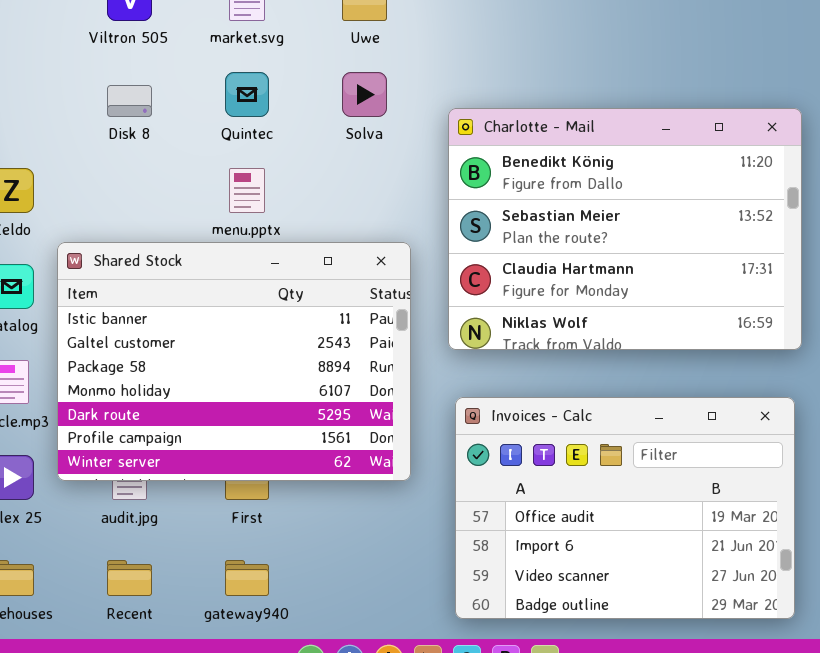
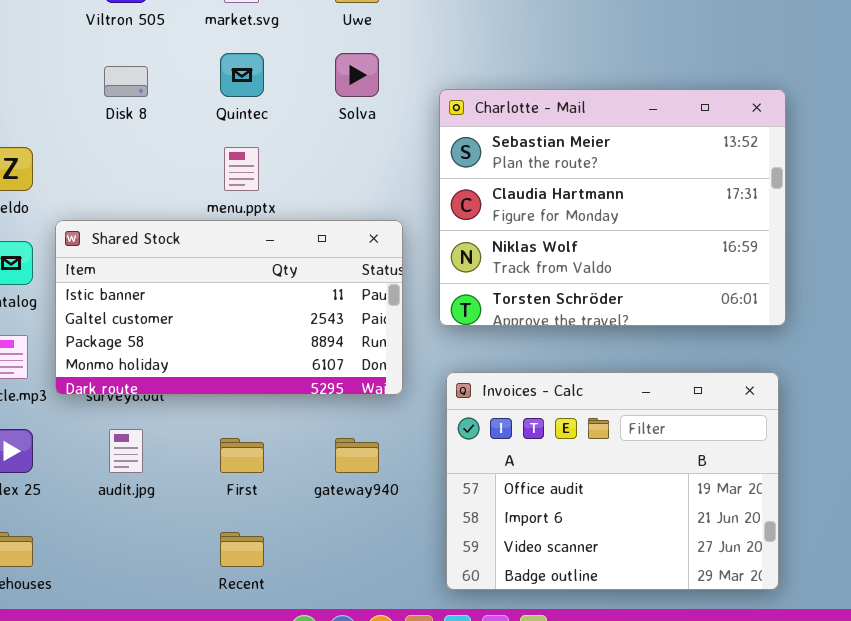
Charlotte - Mail: [448,108,802,350] -> [439,89,786,326], scrolled down 1 row
Shared Stock: [57,242,411,481] -> [55,220,403,395], resized
Recent: [107,560,152,596] -> [220,532,264,567], moved
gateway940: [225,560,269,596] -> [335,438,379,473], moved

